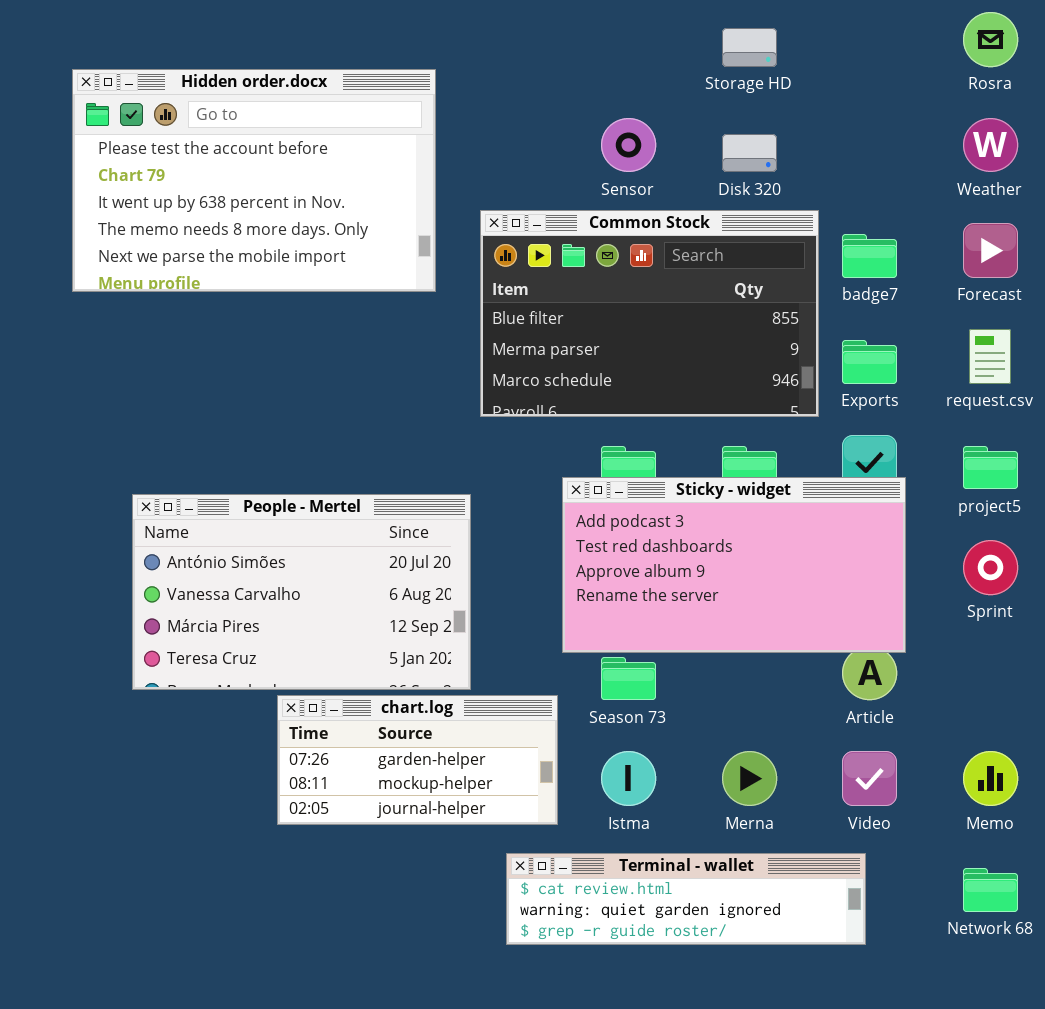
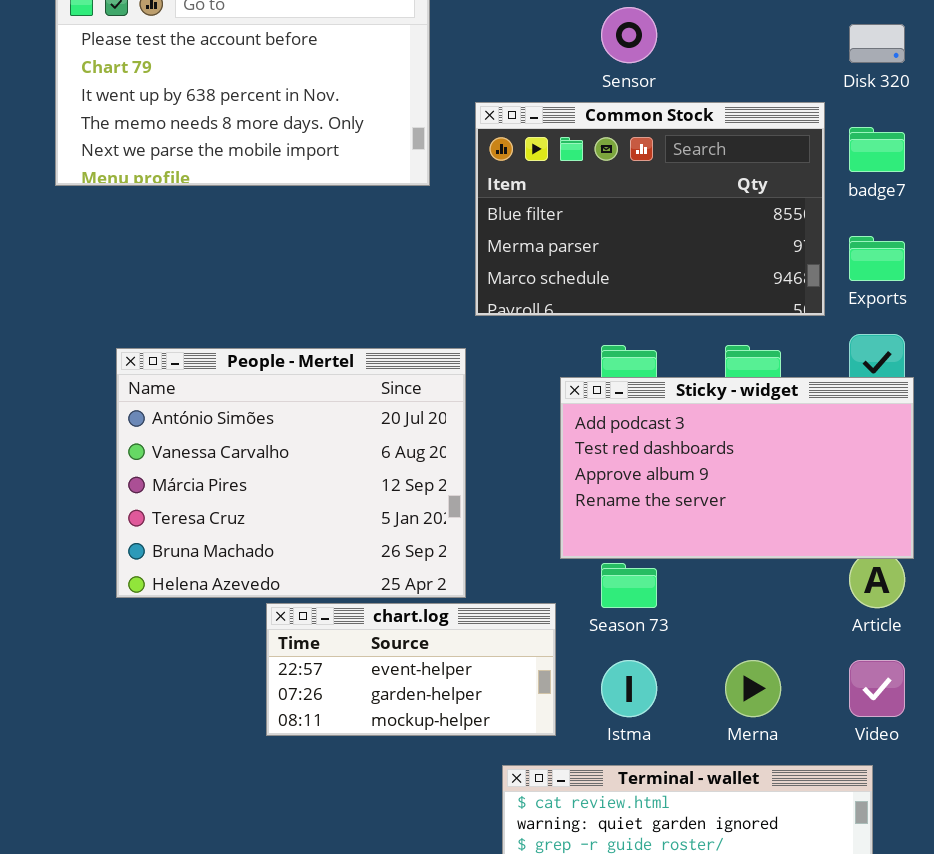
Disk 320: [722,134,777,172] -> [849,24,905,63], moved
People - Mertel: [132,494,471,690] -> [116,348,466,598], resized
chart.log: [277,695,558,825] -> [266,603,556,736], scrolled up 1 row

